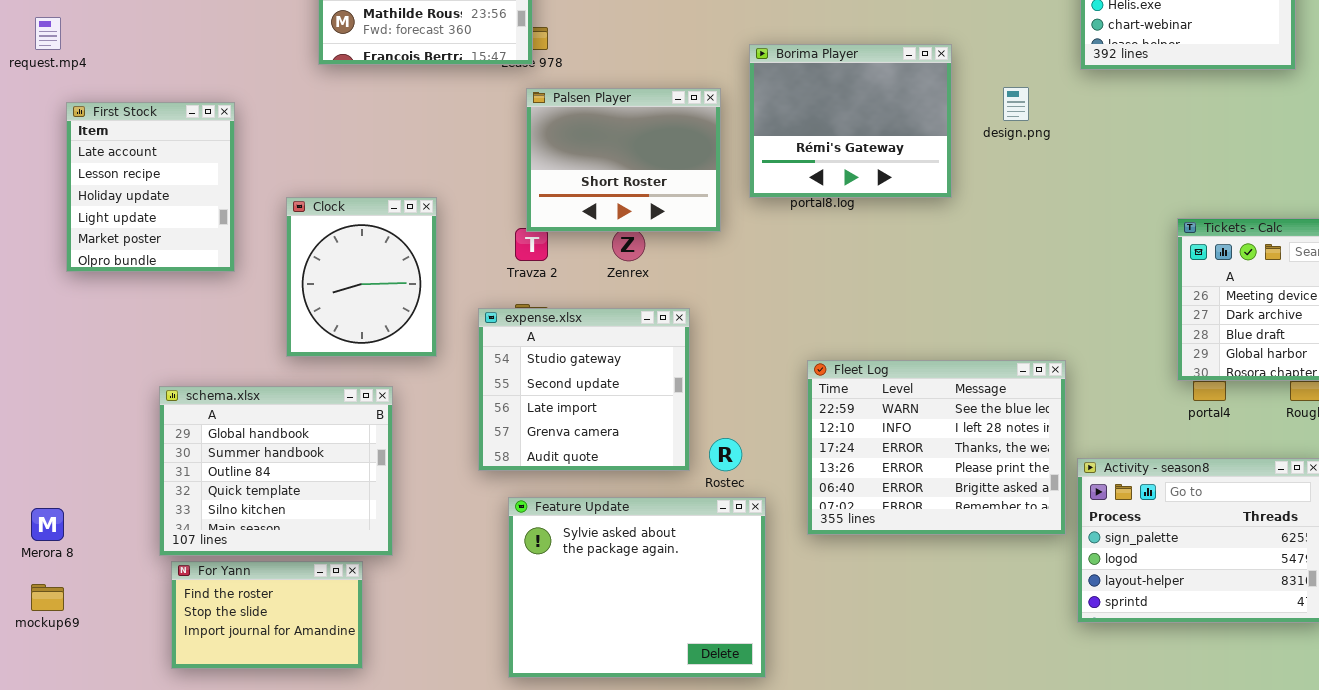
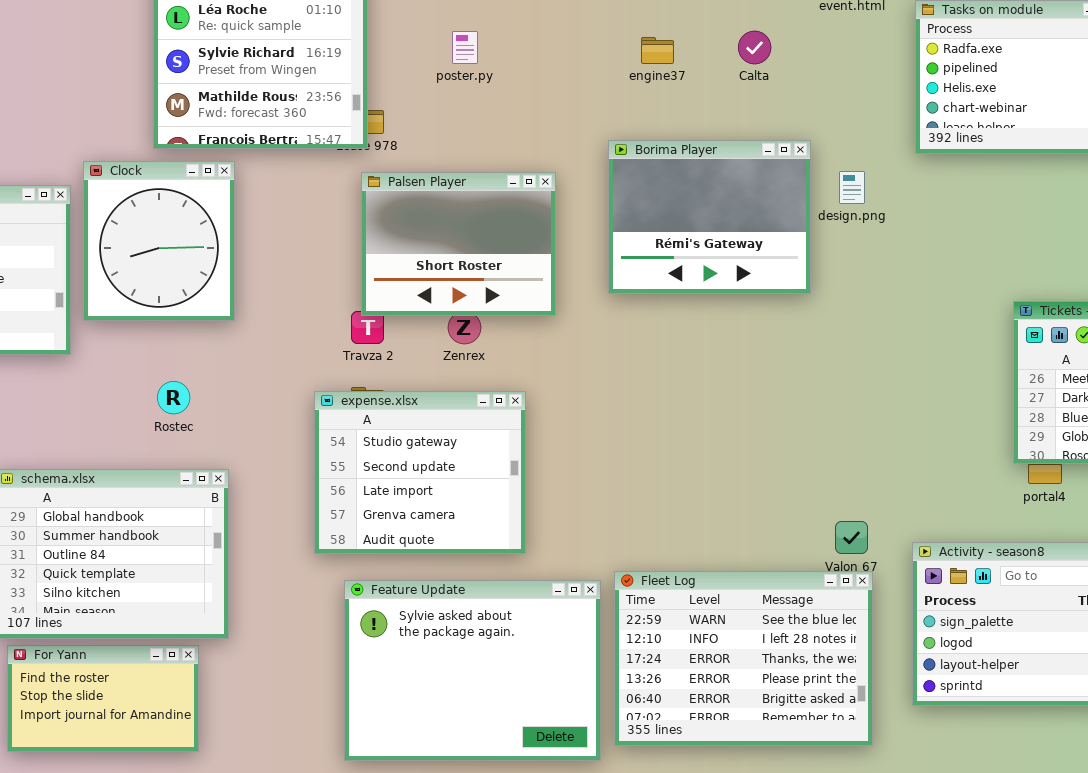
Borima Player: [749,44,952,198] -> [608,140,811,294], moved
Clock: [286,197,437,357] -> [83,161,235,321], moved
Fleet Log: [807,360,1066,535] -> [614,571,873,746], moved
Rostec: [709,438,742,471] -> [157,381,190,414], moved

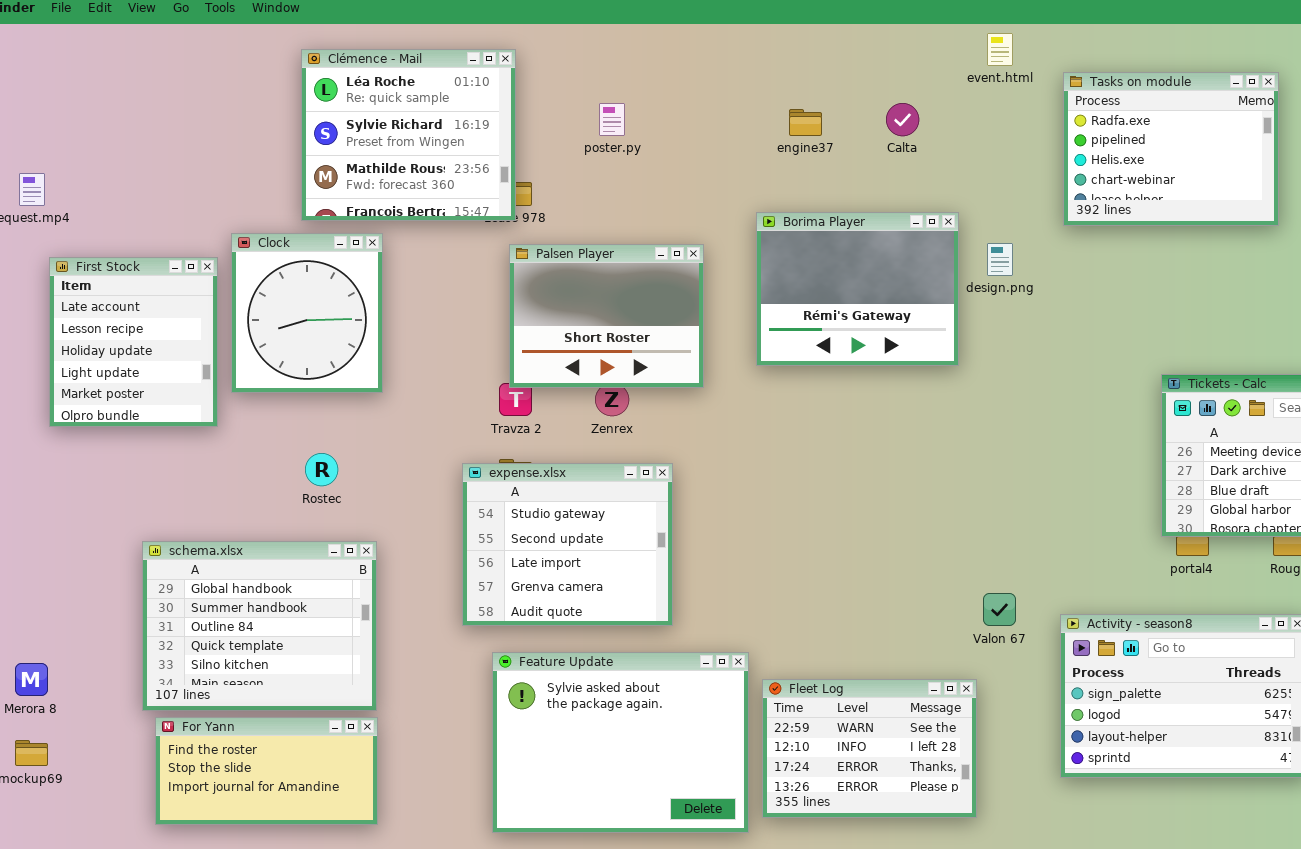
Fleet Log: [614,571,873,746] -> [762,679,977,818], resized
For Yann: [7,645,199,752] -> [155,717,378,825], resized

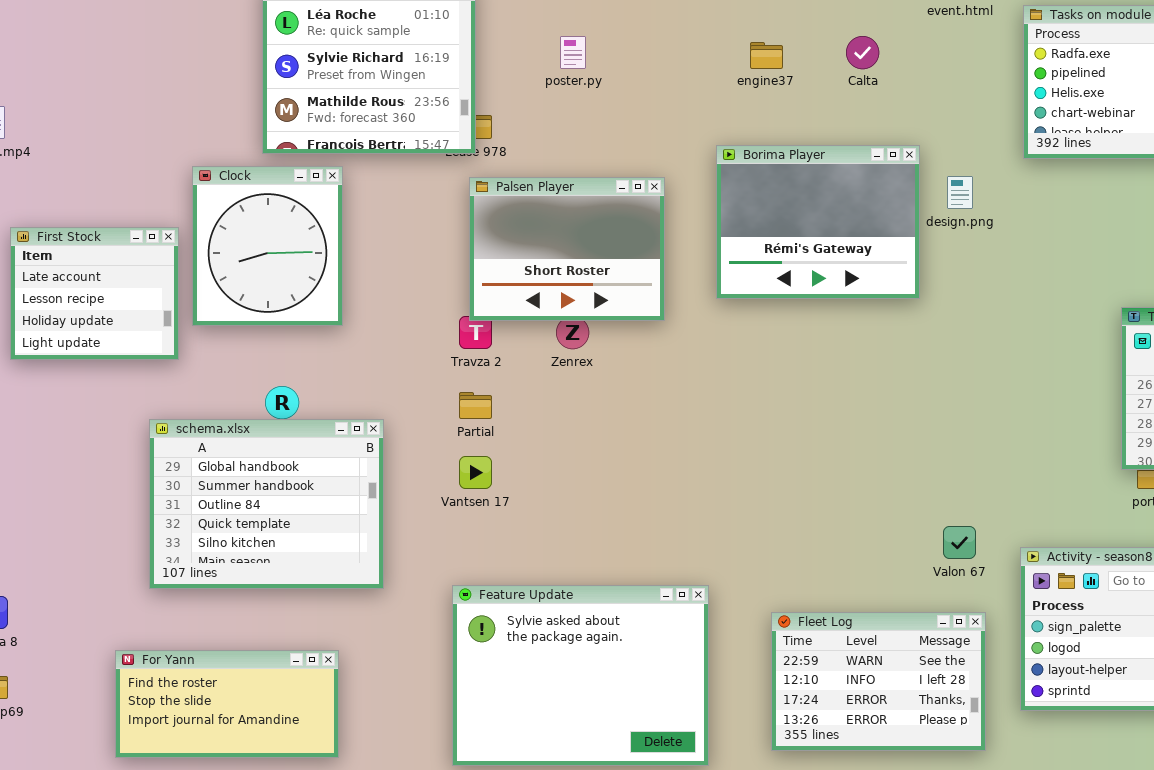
First Stock: [49,257,218,427] -> [10,227,179,360], resized
expense.xlsx: [462,463,673,626] -> none, closed
schema.xlsx: [142,541,377,711] -> [149,419,384,589], moved
Fleet Log: [762,679,977,818] -> [771,612,986,751], moved

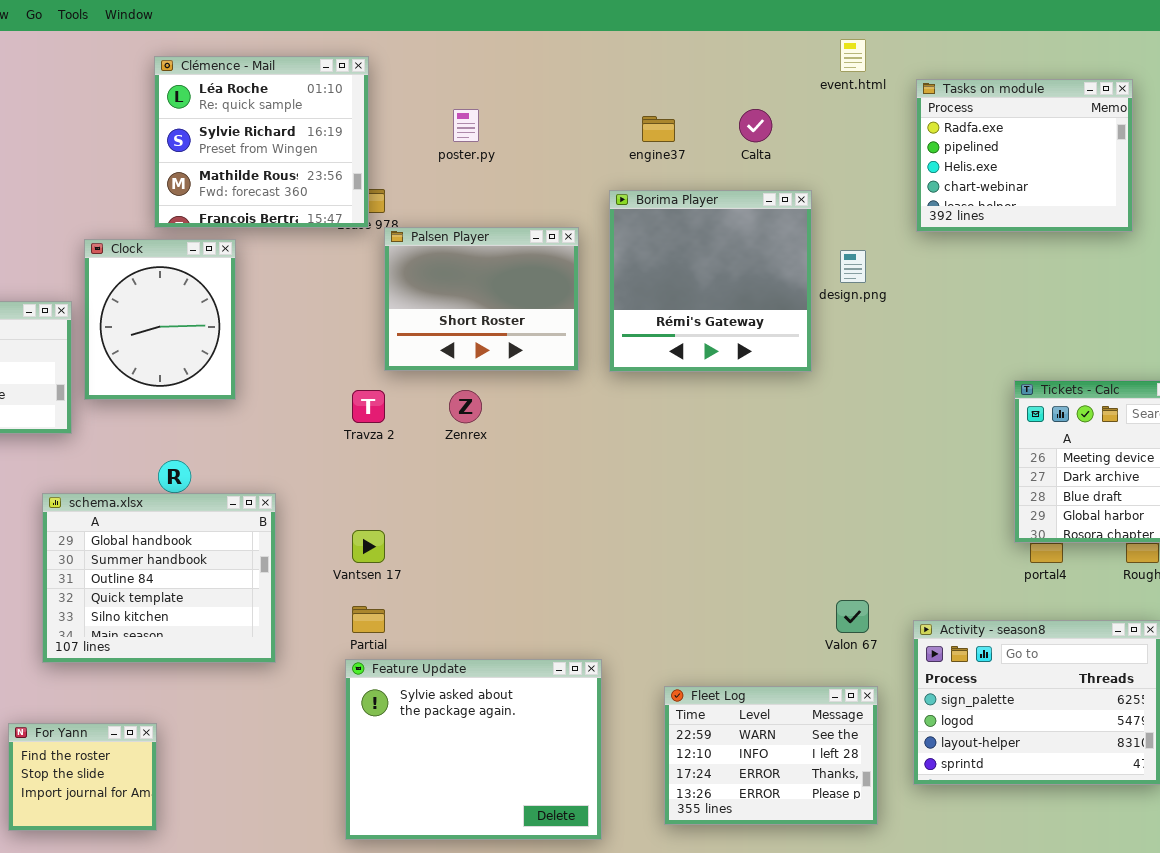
Borima Player: [716,145,920,299] -> [609,190,812,372], resized
Palsen Player: [469,177,665,321] -> [384,227,579,371], moved
Partial: [459,392,492,419] -> [352,606,385,633], moved
For Yann: [115,650,339,758] -> [8,723,157,831], resized

